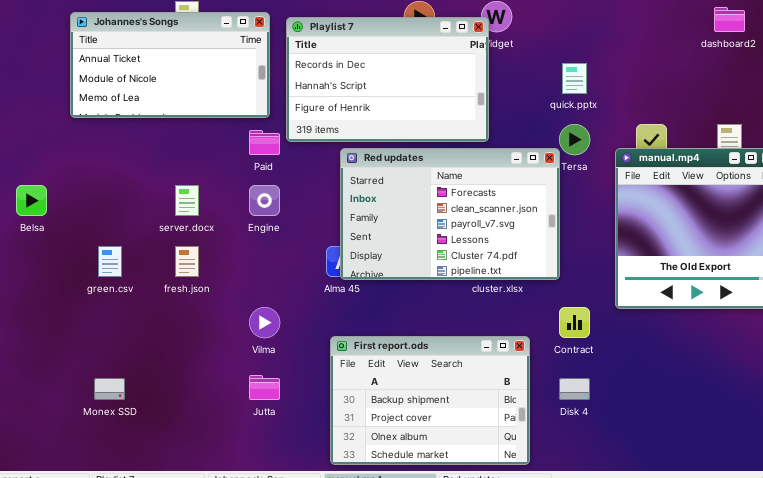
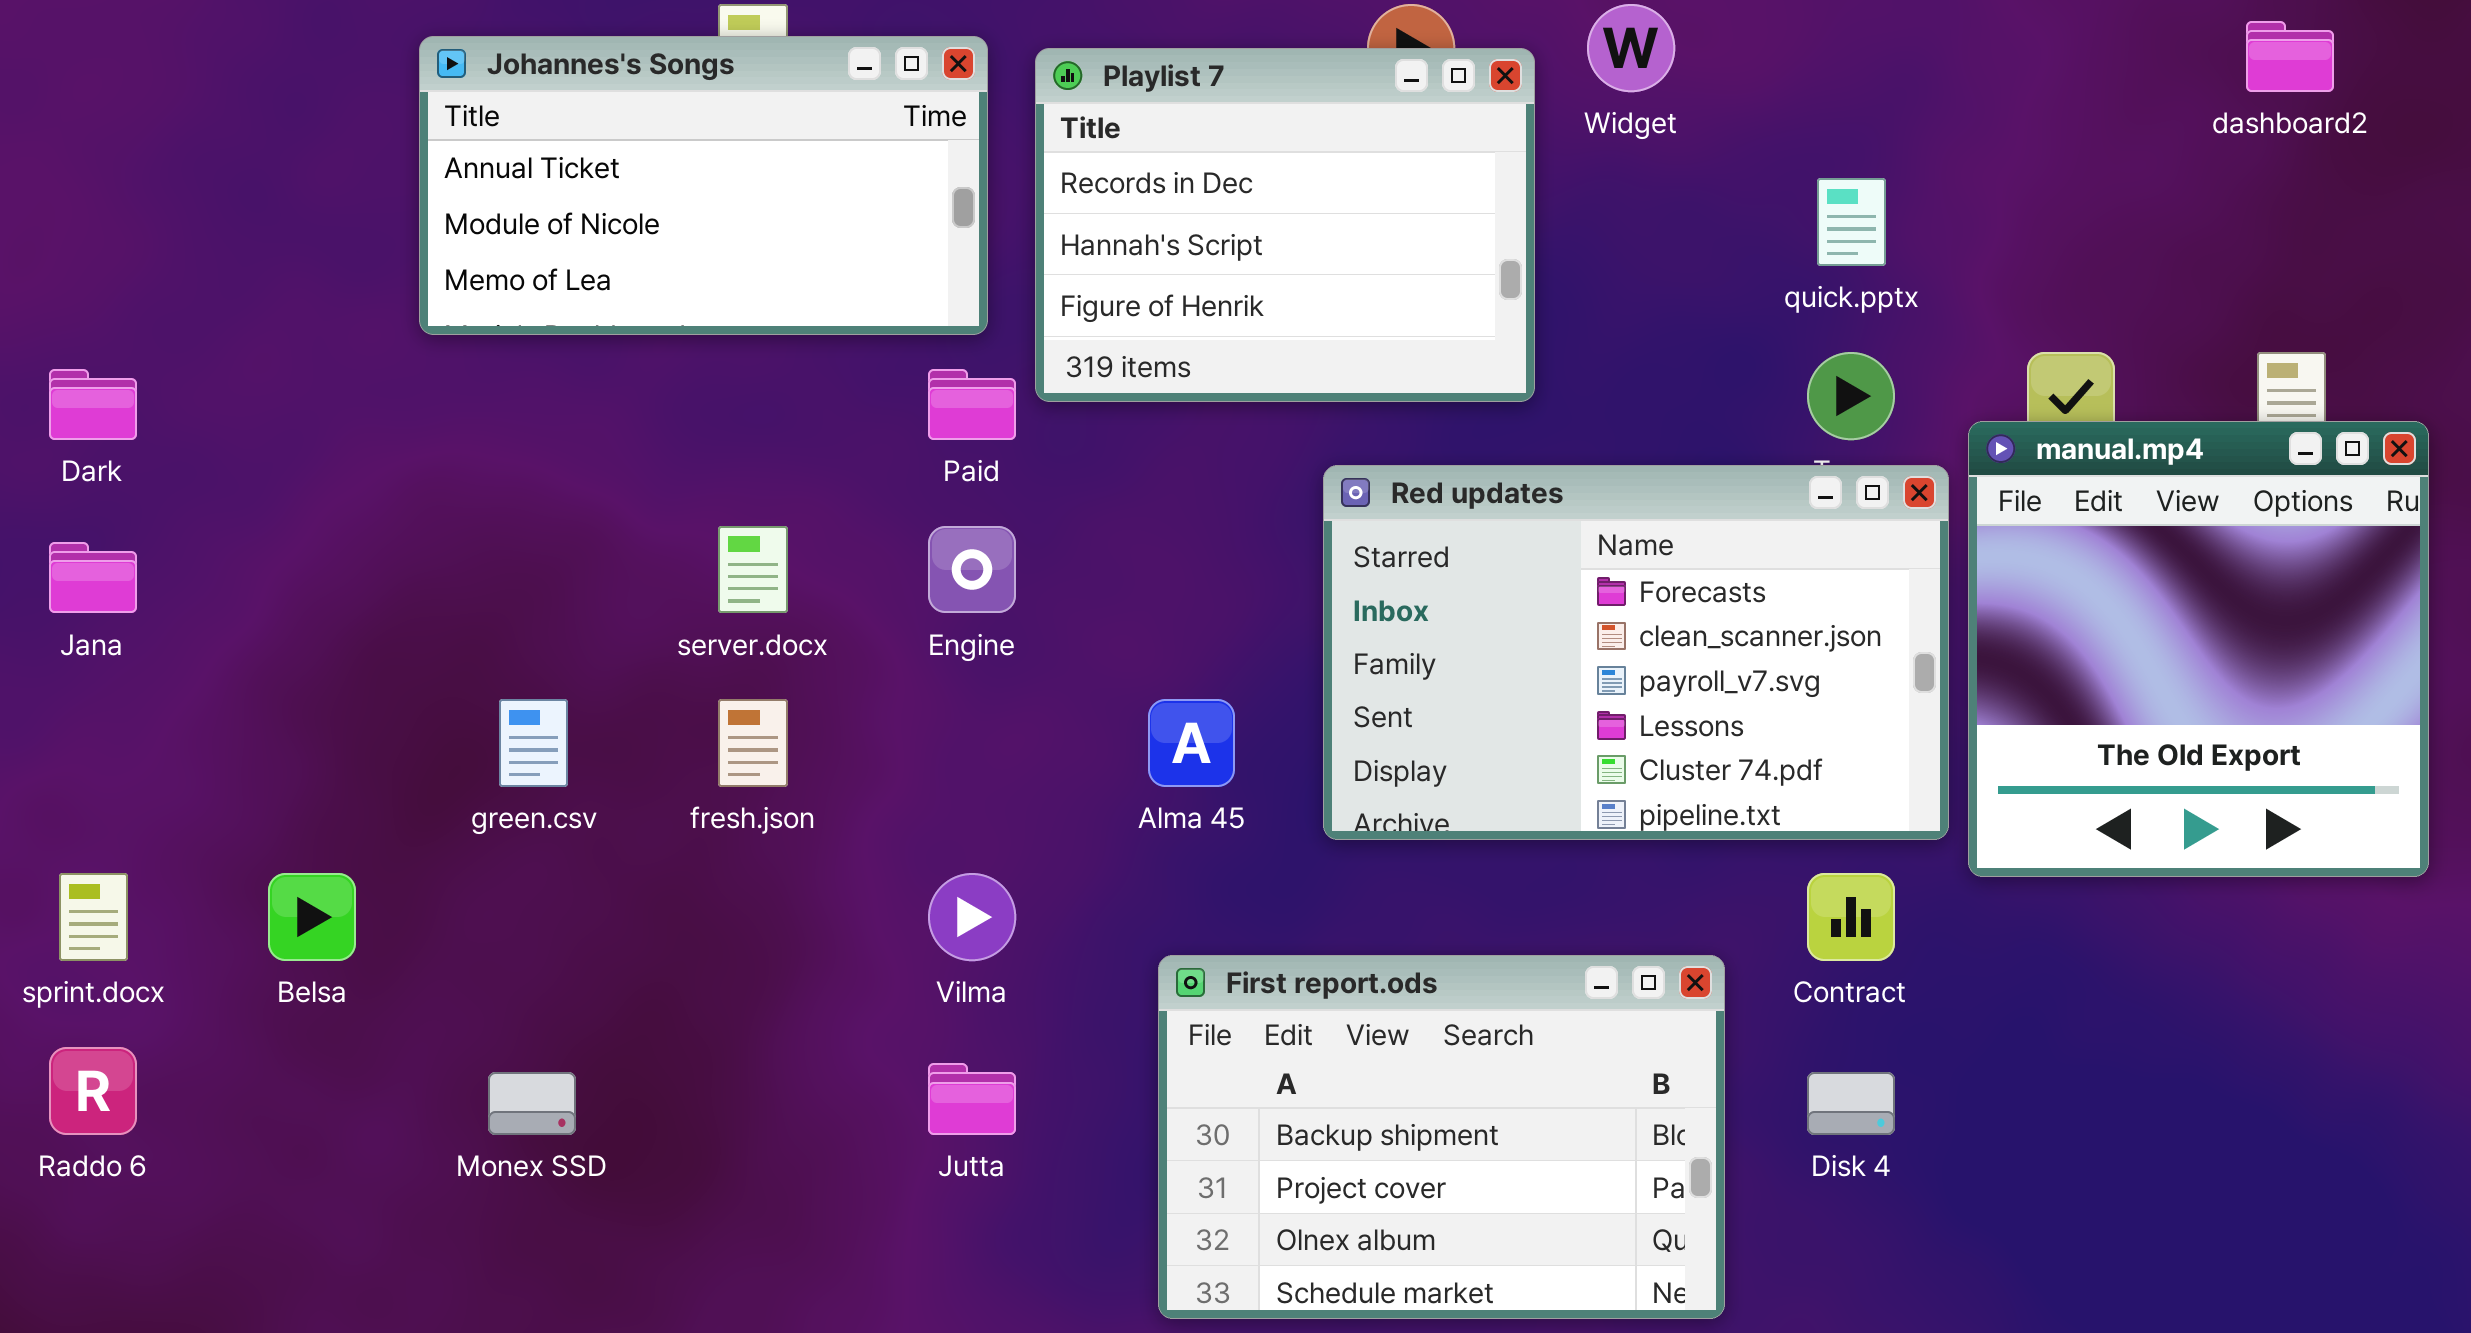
Playlist 7: [286,17,489,142] -> [1035,48,1535,402], resized
Red updates: [340,148,560,280] -> [1323,465,1949,840], moved
Belsa: [16,185,47,216] -> [268,873,356,961], moved

